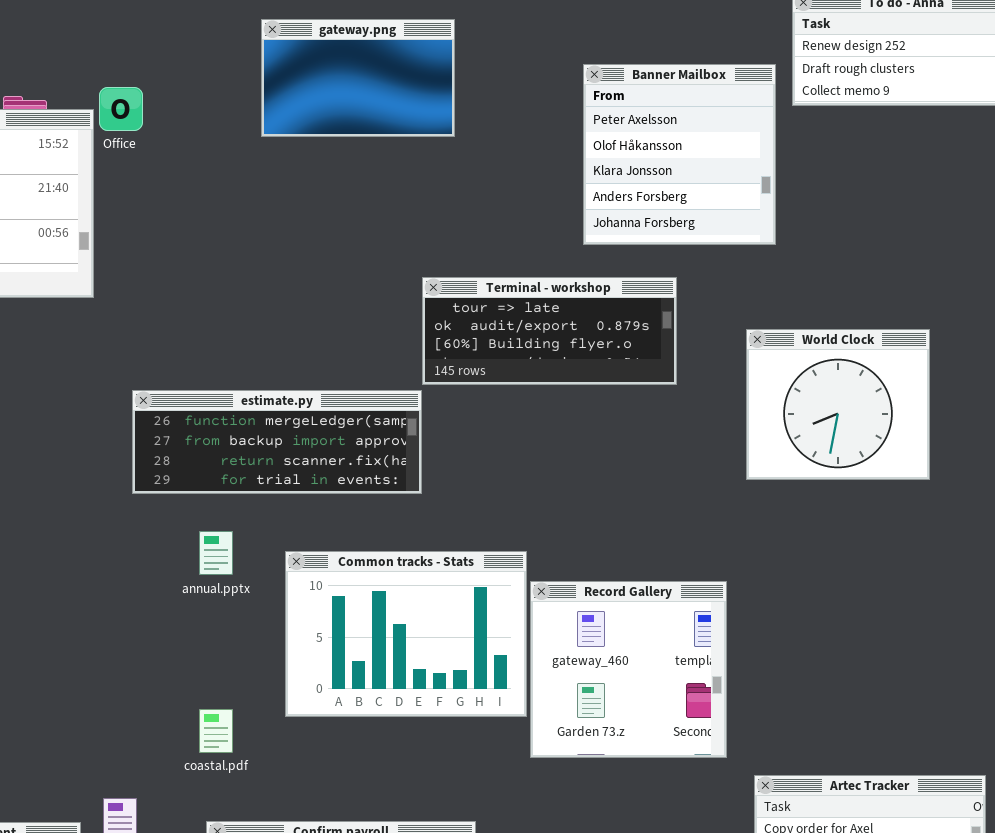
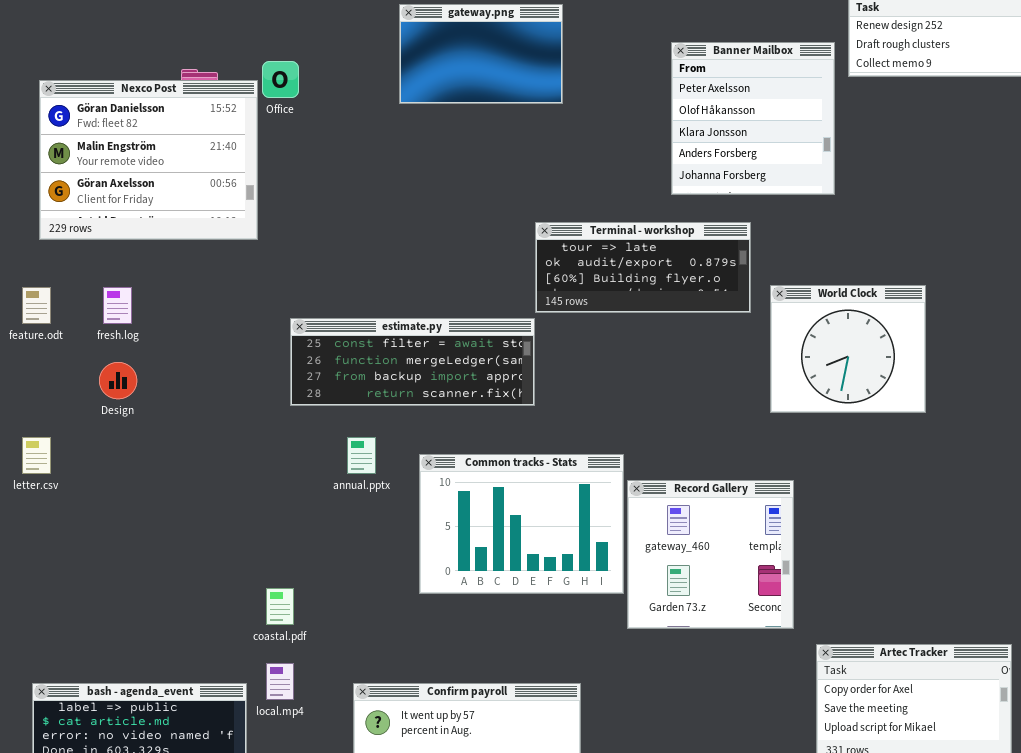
World Clock: [746,329,930,480] -> [770,285,926,413], moved
estimate.py: [132,390,422,494] -> [290,318,535,406], scrolled up 1 row
coastal.pdf: [199,709,233,753] -> [266,588,294,625], moved

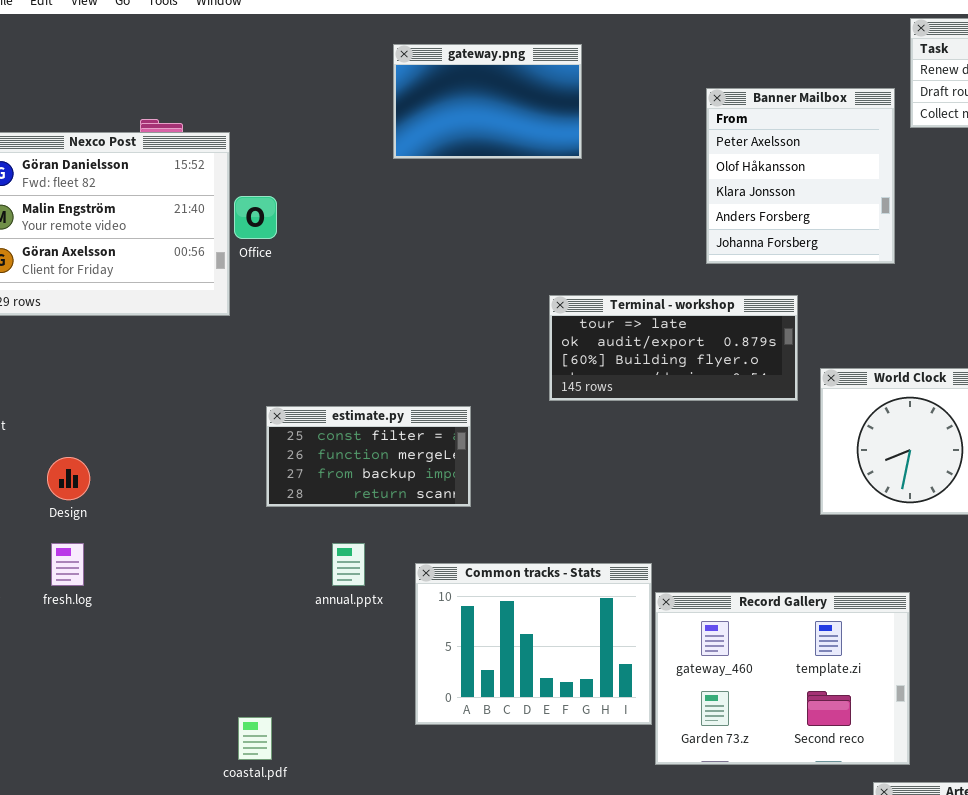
Office: [262,61,299,98] -> [234,196,277,239], moved
fresh.log: [103,287,132,324] -> [51,543,84,586], moved
estimate.py: [290,318,535,406] -> [266,406,471,507], resized
Record Gallery: [627,480,794,629] -> [655,592,910,765], resized

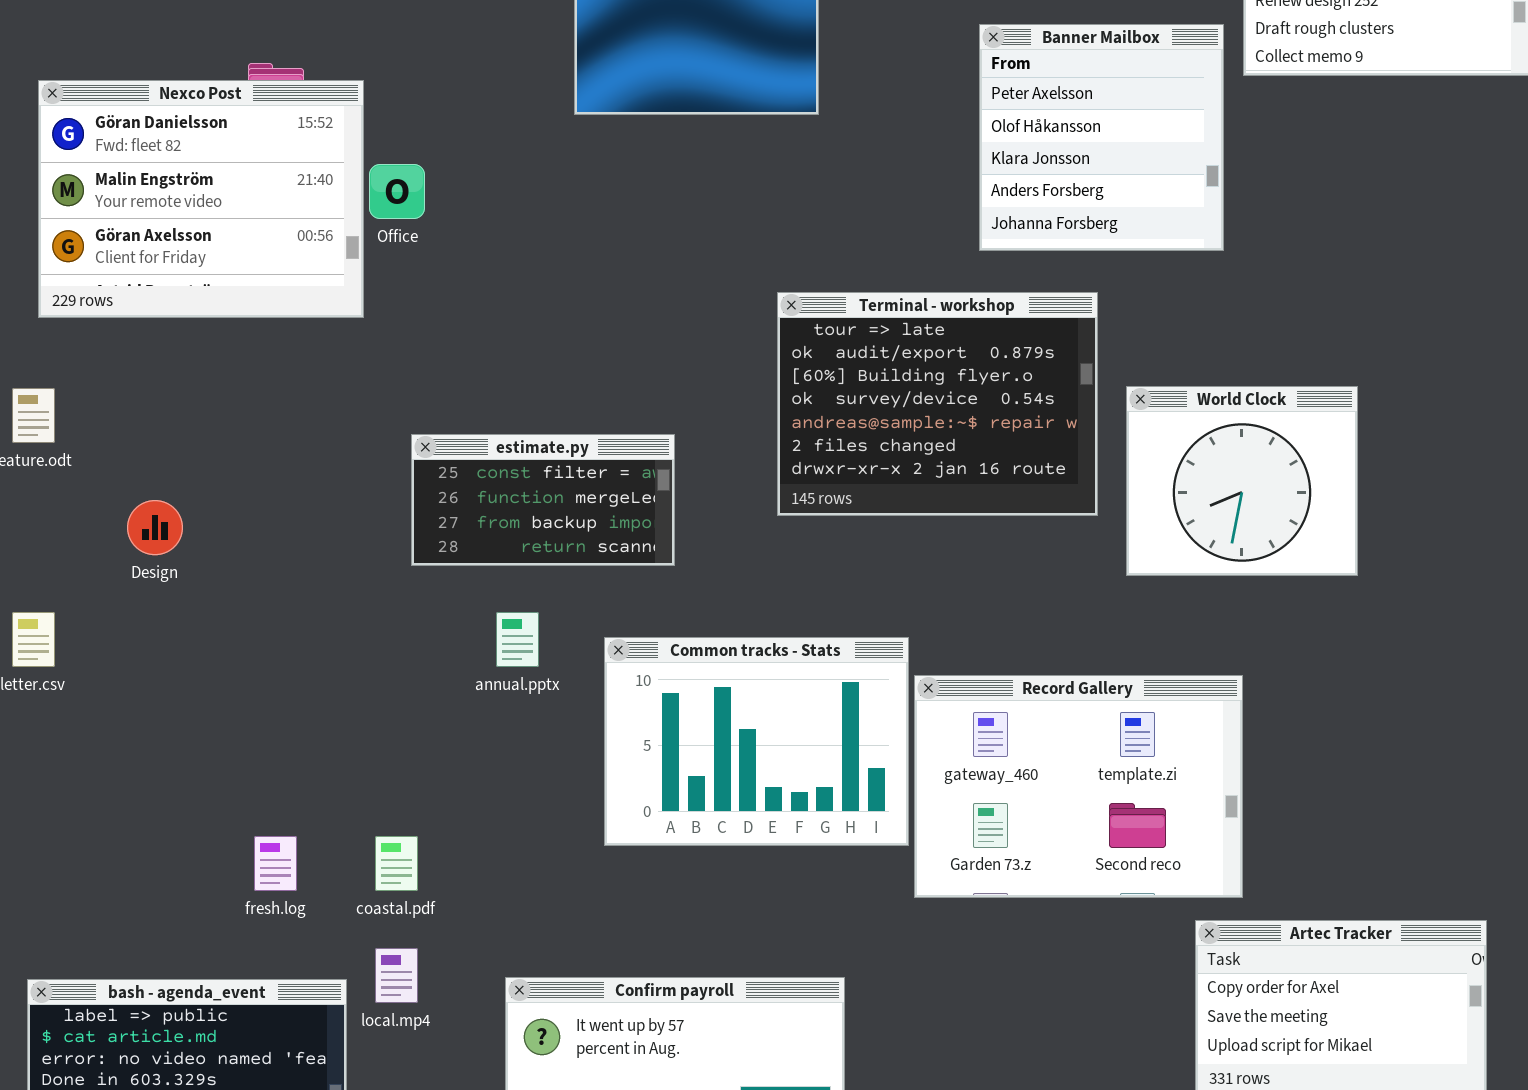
Terminal - workshop: [549,295,798,401] -> [777,292,1098,516], resized
fresh.log: [51,543,84,586] -> [254,836,297,891], moved

